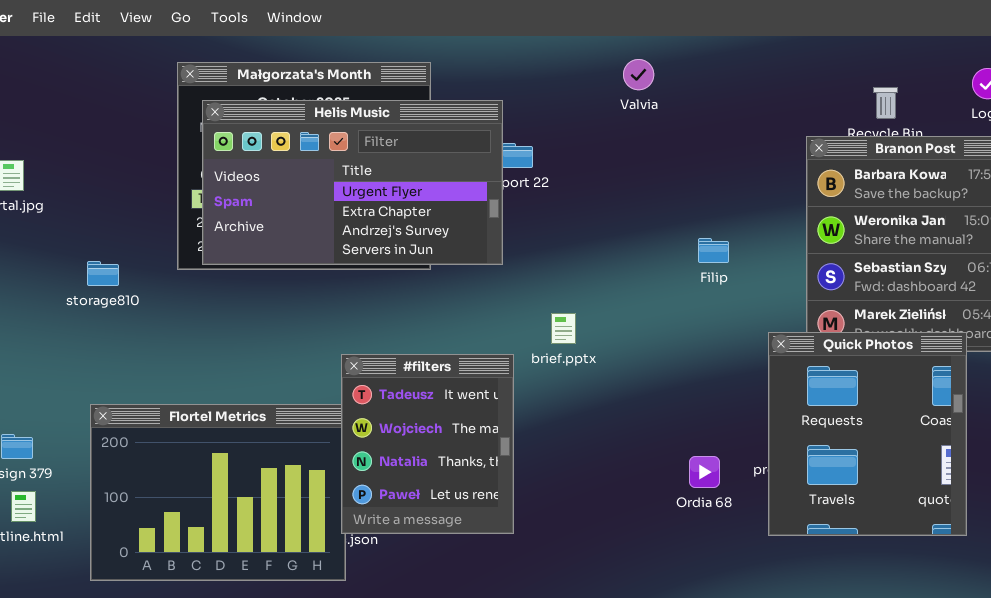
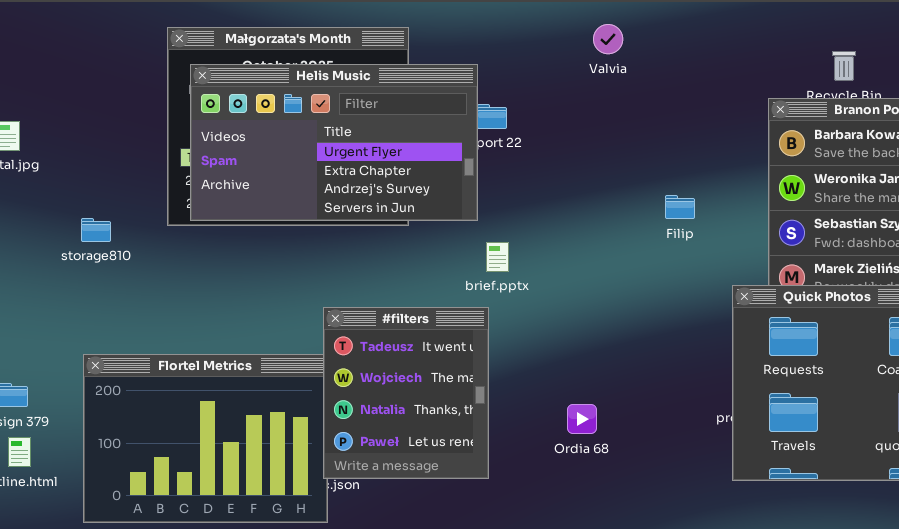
brief.pptx: [551,313,576,344] -> [486,242,509,272], moved
Ordia 68: [689,456,720,488] -> [567,404,597,434], moved

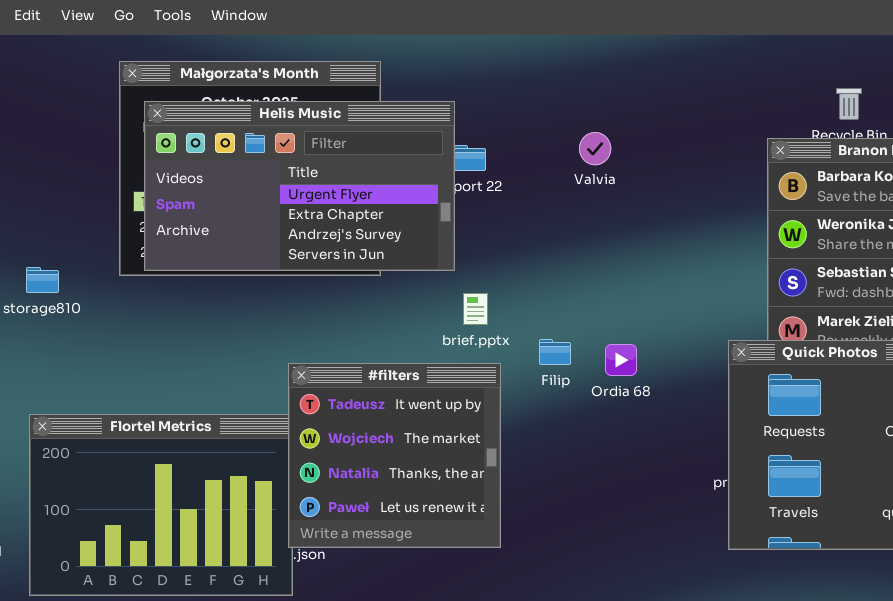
Valvia: [593,24,623,54] -> [579,132,611,165], moved
Filip: [665,195,695,219] -> [539,339,571,365], moved
#filters: [323,307,489,479] -> [288,363,501,548], resized
Ordia 68: [567,404,597,434] -> [605,344,637,376], moved

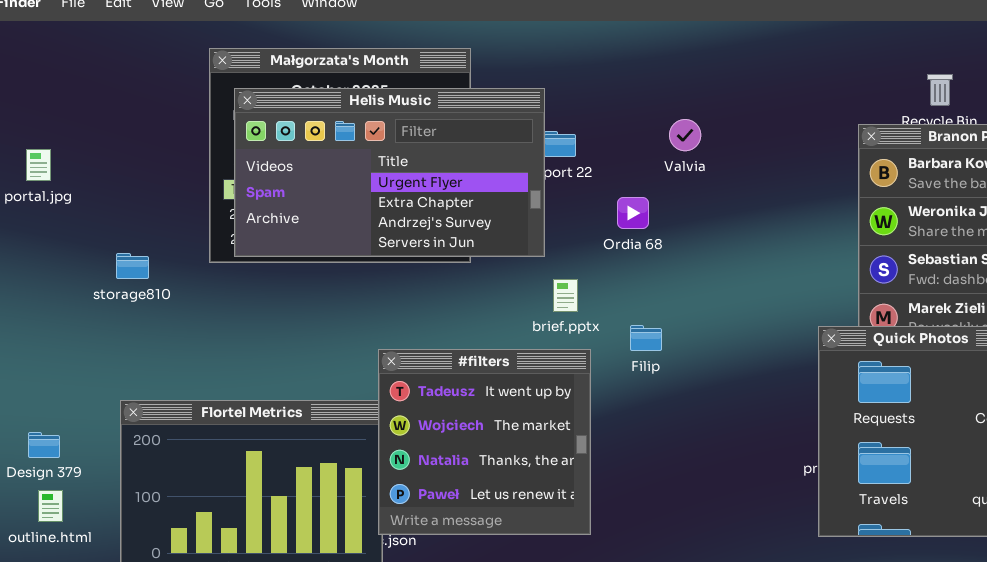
Ordia 68: [605,344,637,376] -> [617,197,649,229], moved

